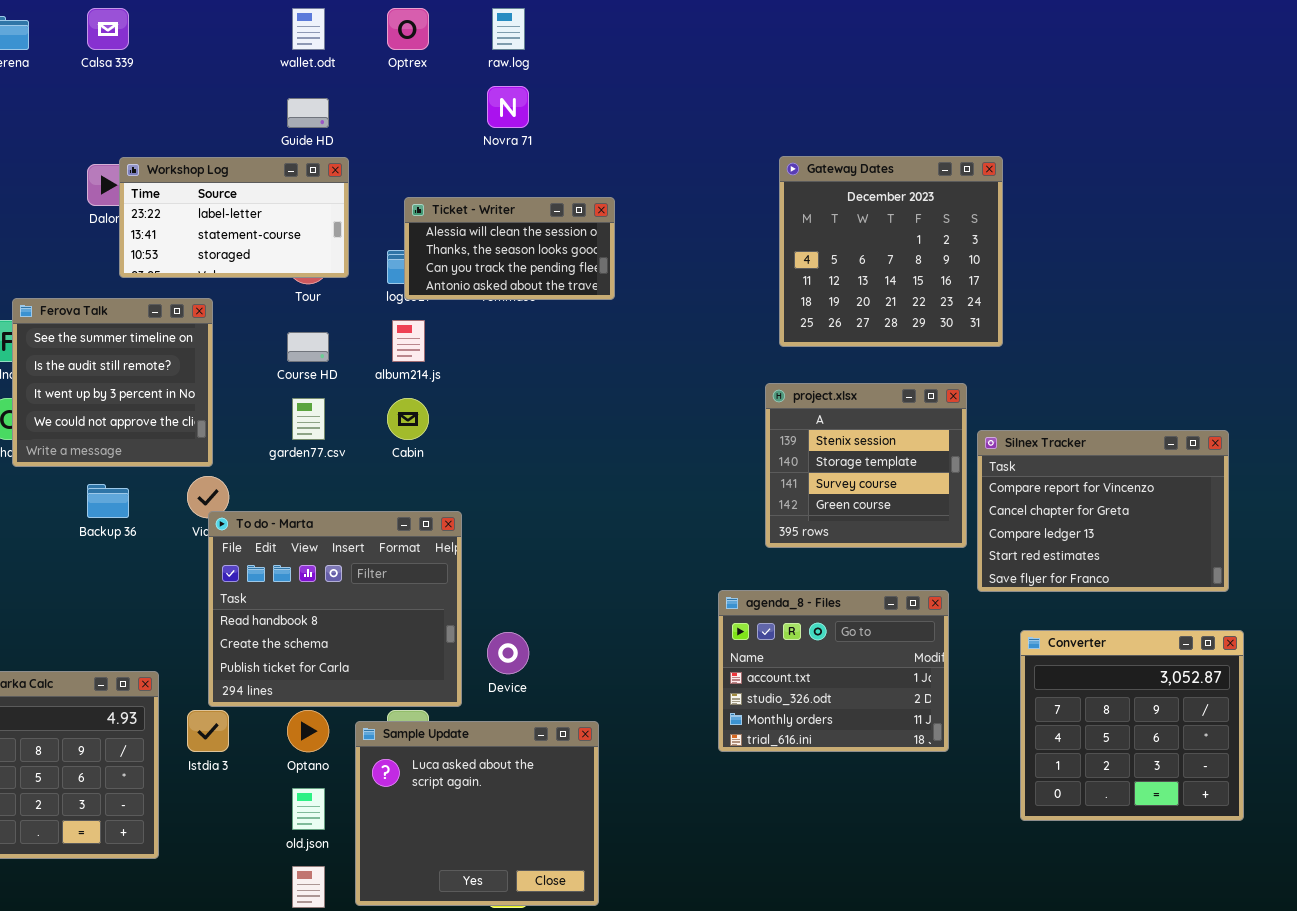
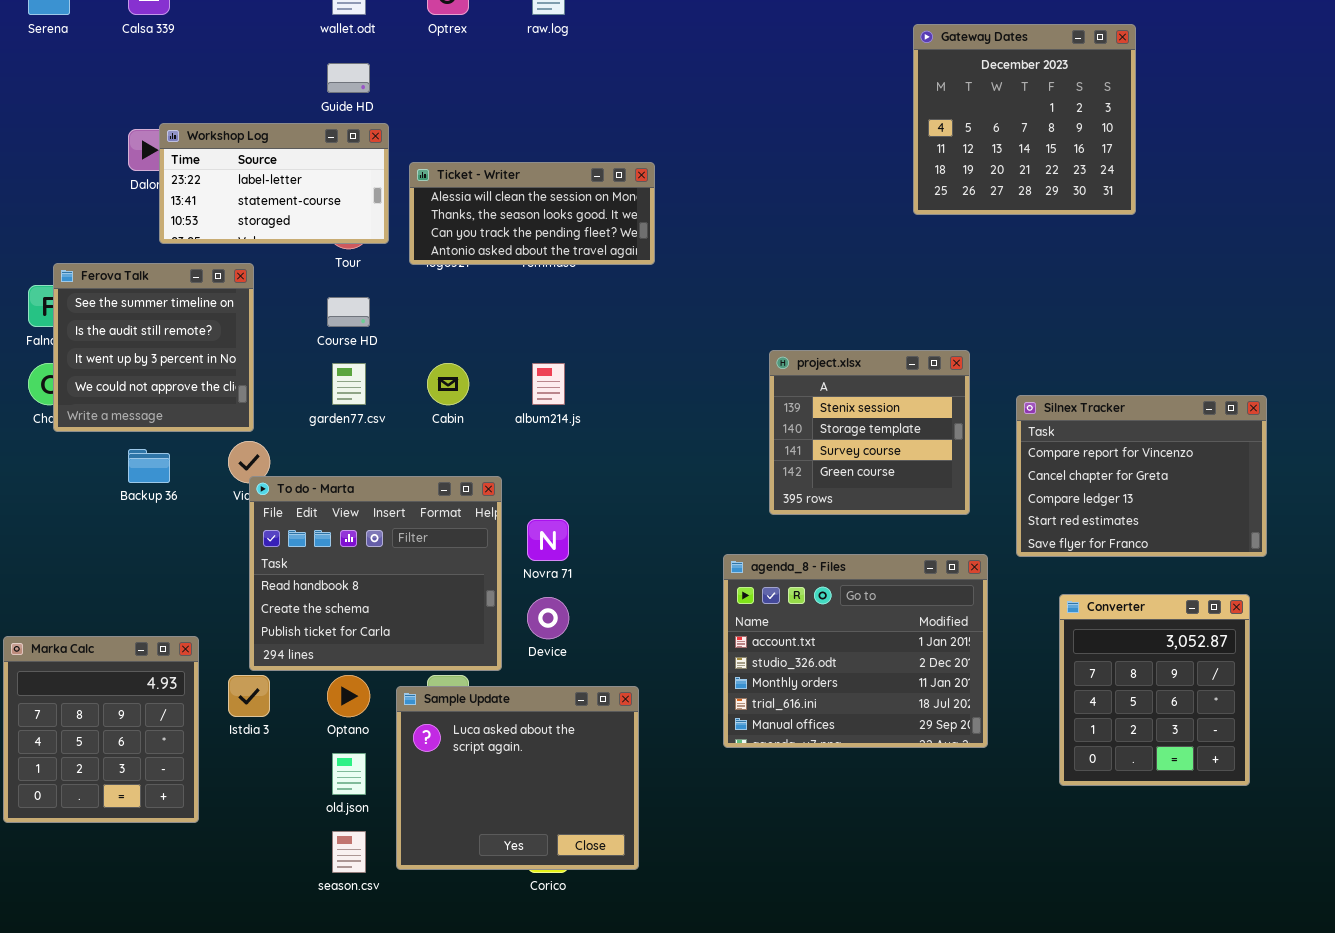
Novra 71: [487,86,529,128] -> [527,519,569,561], moved
Gateway Dates: [779,156,1003,347] -> [913,24,1136,215], moved
Ticket - Writer: [404,197,615,300] -> [409,162,655,265], resized
album214.js: [392,320,425,362] -> [532,363,565,405], moved
project.xlsx: [765,383,967,548] -> [769,350,970,515], moved
agenda_8 - Files: [718,590,949,752] -> [723,554,988,748], resized
Converter: [1020,630,1244,821] -> [1059,594,1250,786], resized

